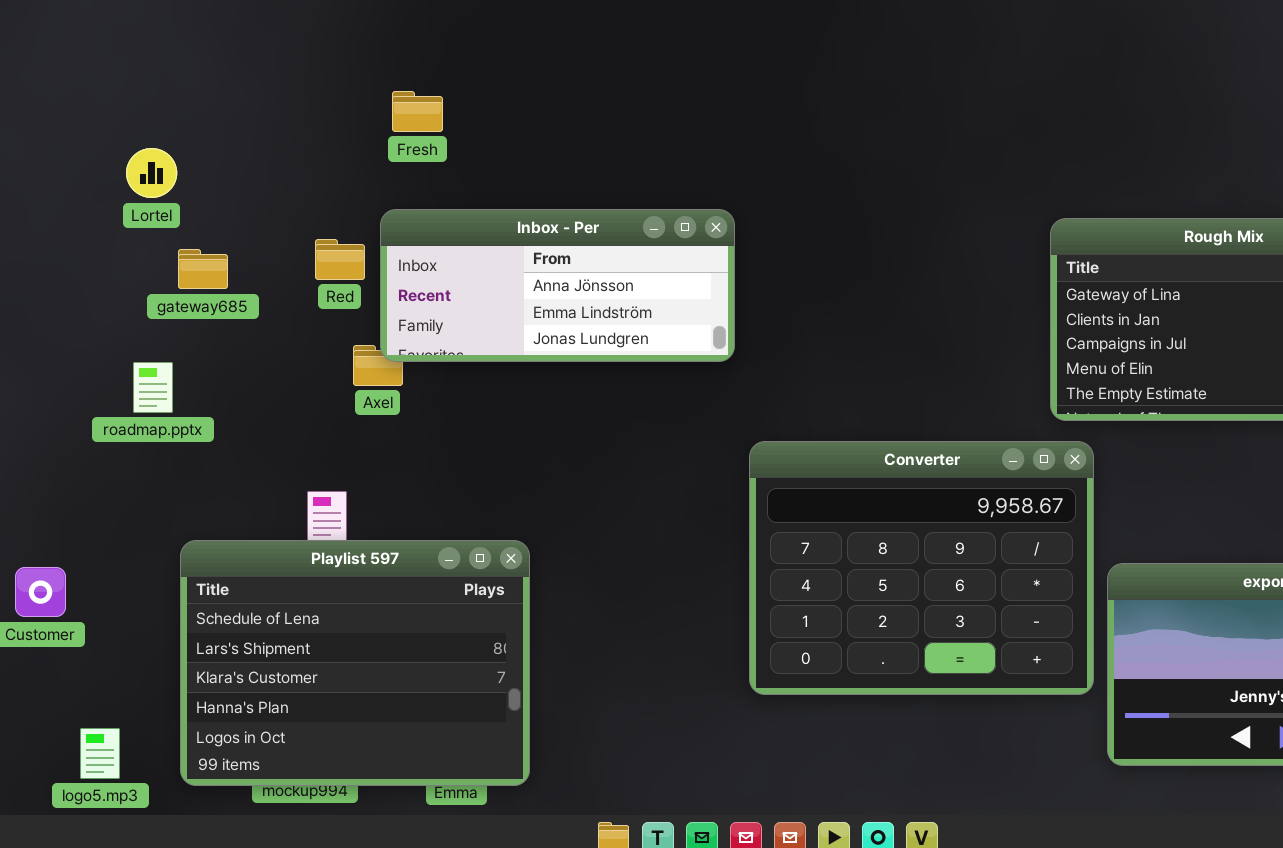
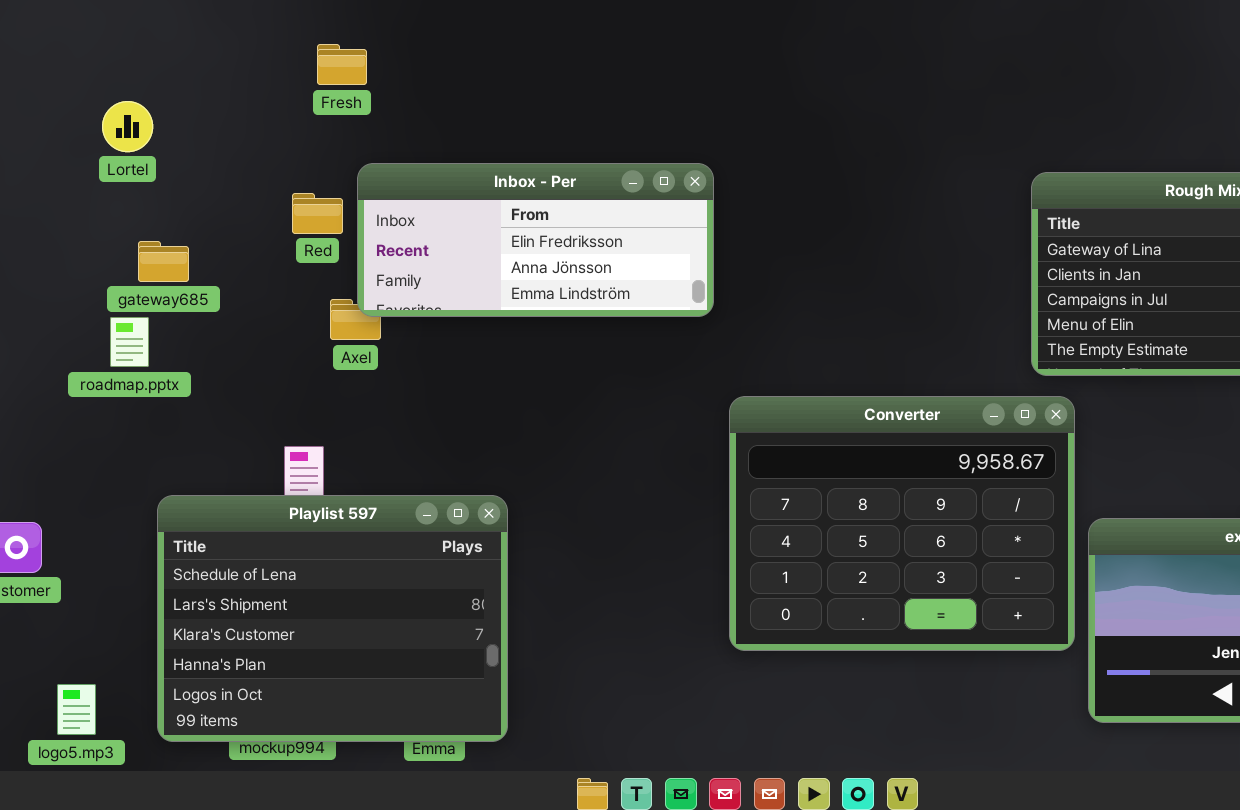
Fresh: [392,91,443,132] -> [317,44,367,85], moved
Inbox - Per: [380,209,735,362] -> [357,163,714,317], scrolled up 1 row
gateway685: [178,249,228,289] -> [138,241,189,282], moved

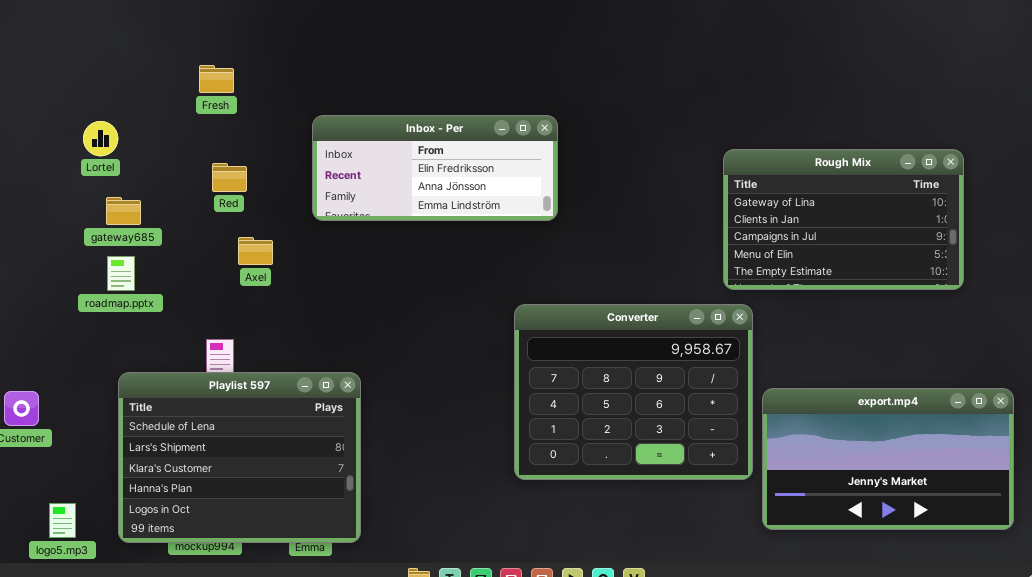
Fresh: [317,44,367,85] -> [199,65,234,93], moved
Lortel: [102,101,153,152] -> [83,121,118,156], moved
Inbox - Per: [357,163,714,317] -> [312,115,558,221], moved
roadmap.pptx: [110,317,149,367] -> [107,256,135,291], moved

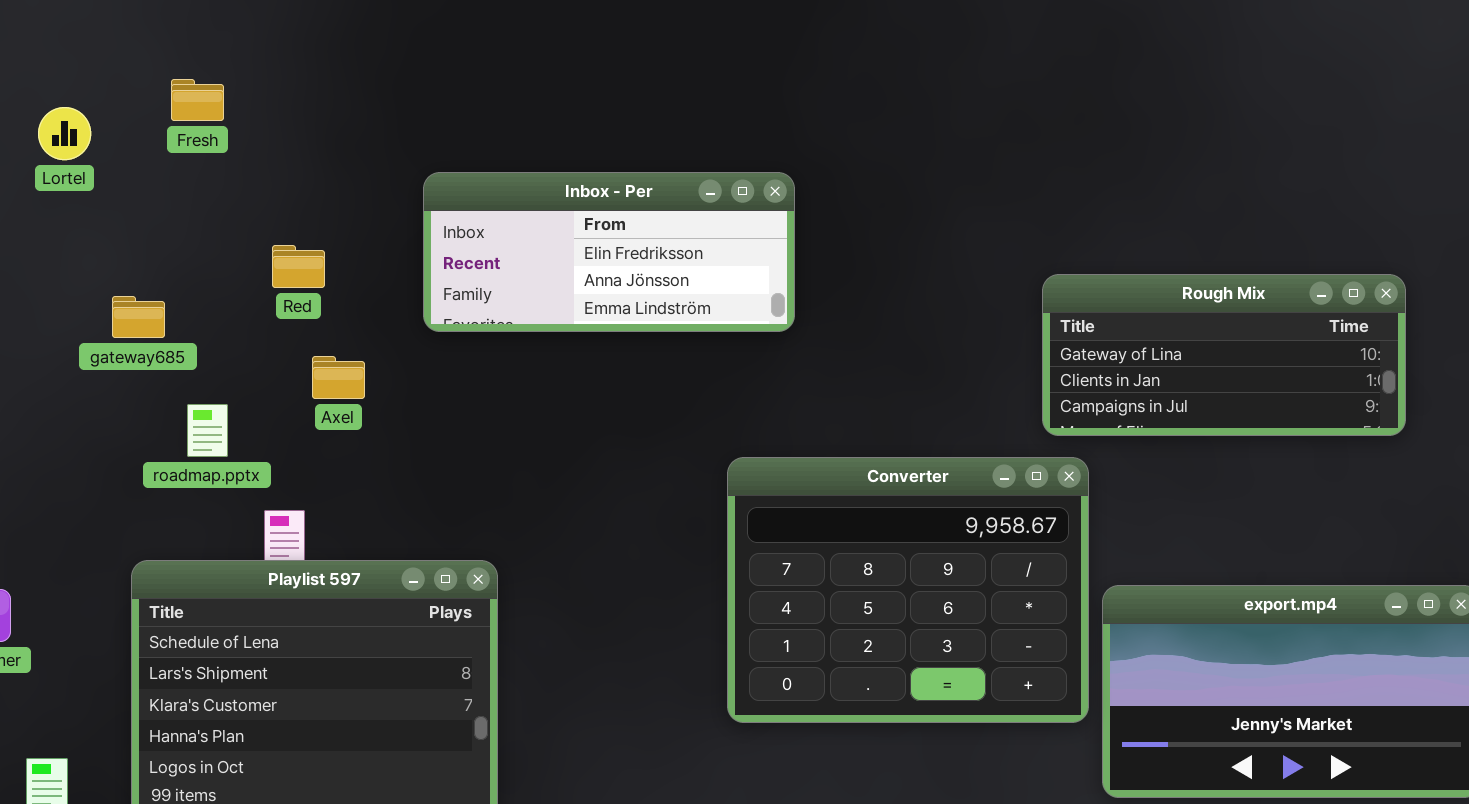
Fresh: [199,65,234,93] -> [171,79,224,121], moved
Lortel: [83,121,118,156] -> [38,107,91,160], moved
Rough Mix: [723,149,964,290] -> [1042,274,1406,436], resized
roadmap.pptx: [107,256,135,291] -> [187,404,228,457], moved

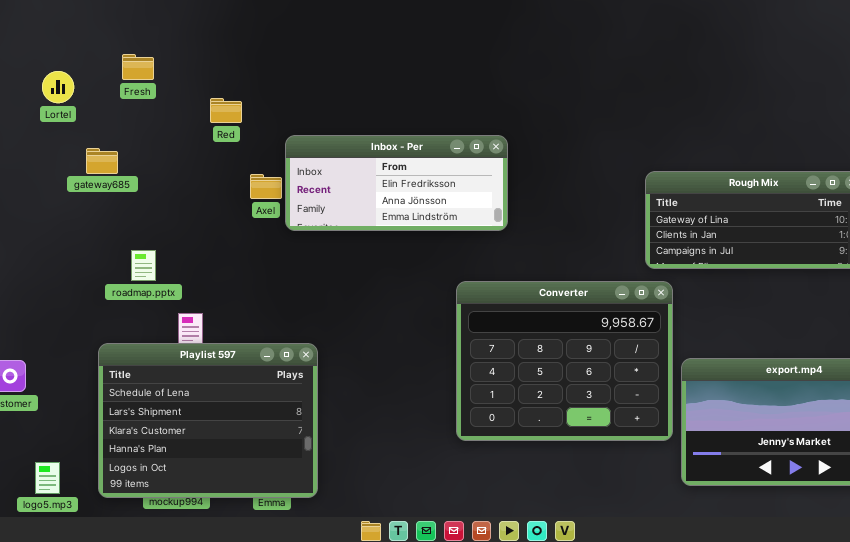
Inbox - Per: [423,172,795,332] -> [285,135,508,231], moved
Red: [272,245,325,288] -> [210,98,242,123], moved
gateway685: [112,296,165,338] -> [86,148,118,174], moved
Axel: [312,356,365,399] -> [250,174,282,199], moved

